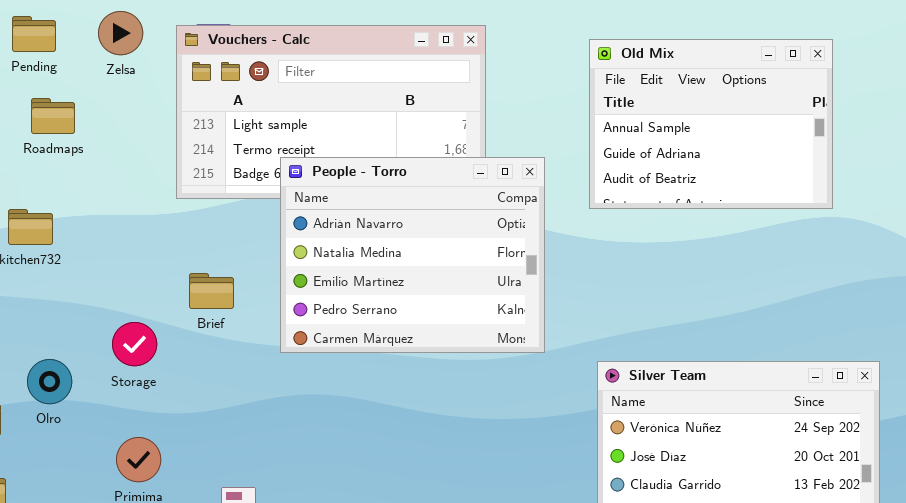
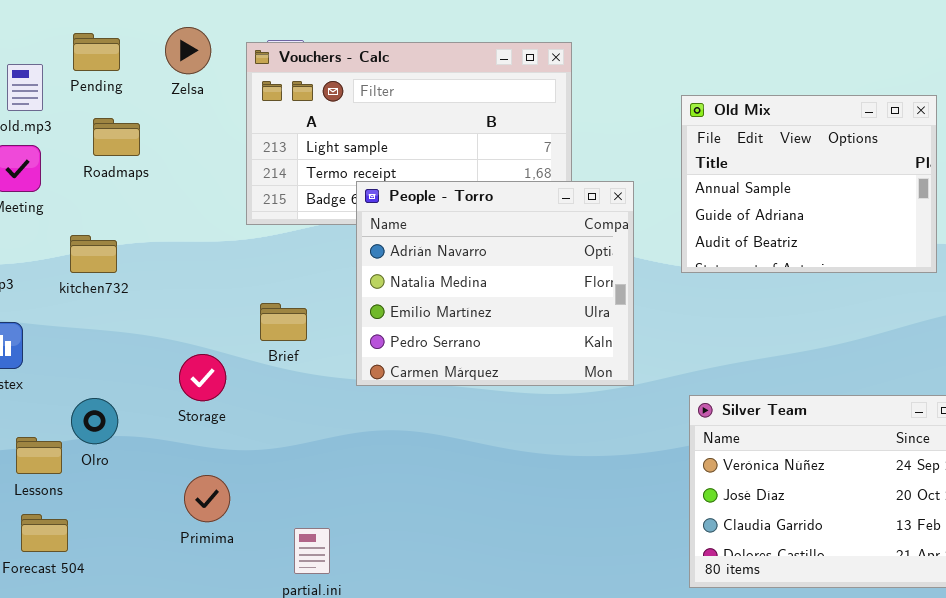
Old Mix: [589,39,833,209] -> [681,95,937,273], moved
Olro: [27,359,72,404] -> [71,398,118,444], moved

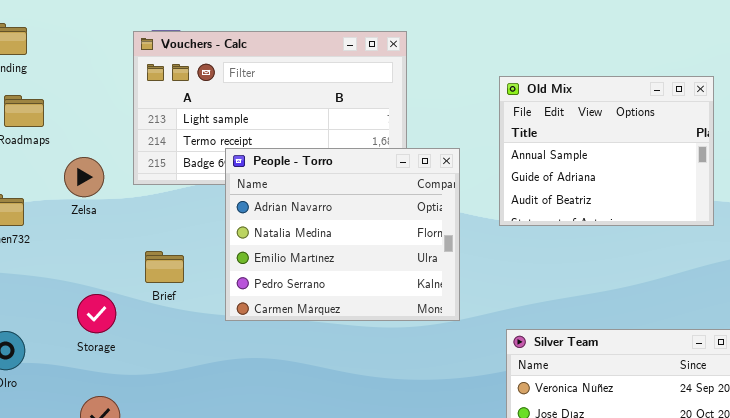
Zelsa: [165,27,211,74] -> [64,157,104,197], moved

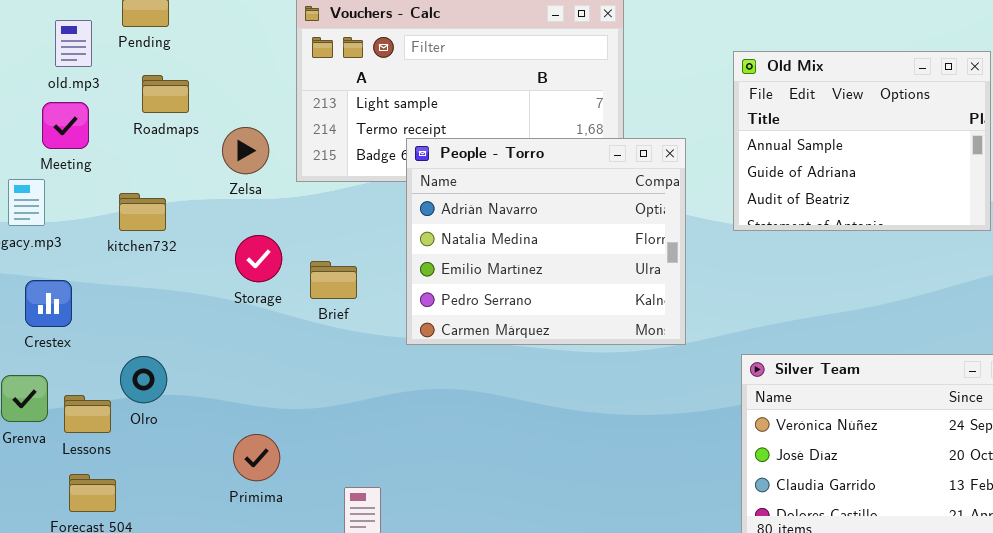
Zelsa: [64,157,104,197] -> [222,127,269,174], moved
Storage: [77,294,116,333] -> [235,235,282,282], moved

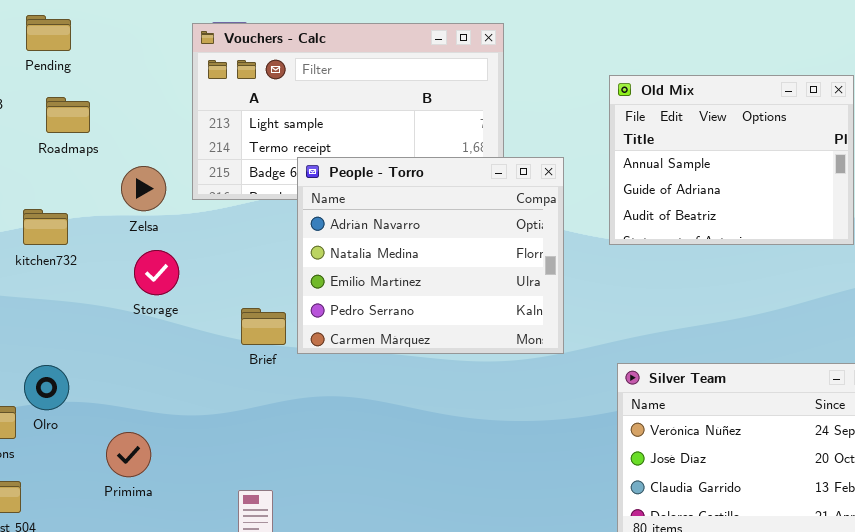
Zelsa: [222,127,269,174] -> [121,166,166,211], moved
Brief: [310,261,357,299] -> [241,308,286,345], moved
Primima: [233,434,280,481] -> [106,432,151,477], moved

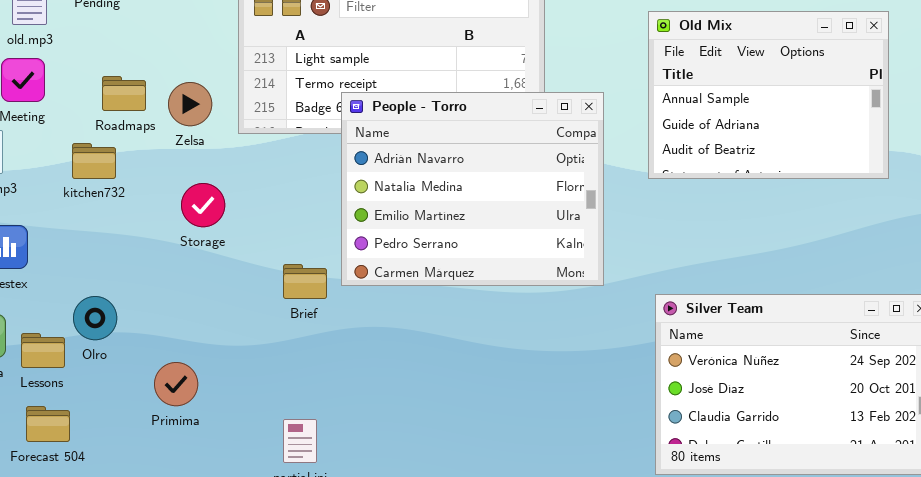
Roadmaps: [46,97,90,133] -> [102,76,146,111], moved
Zelsa: [121,166,166,211] -> [168,82,212,126], moved
Brief: [241,308,286,345] -> [283,264,327,299], moved

